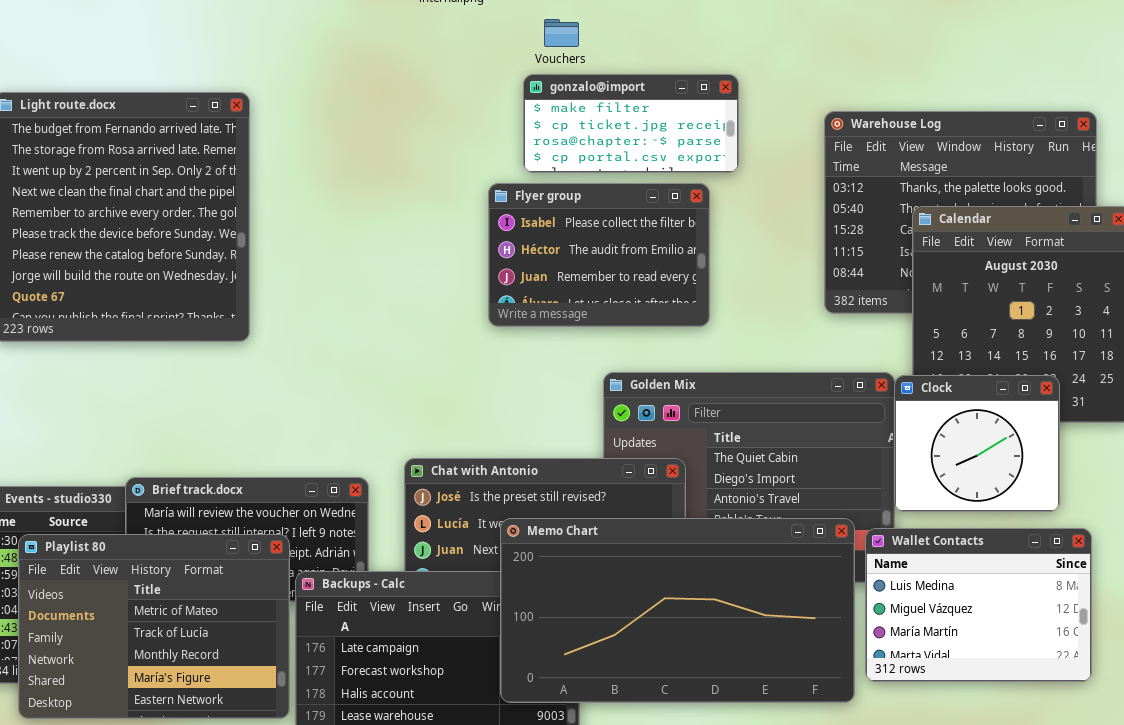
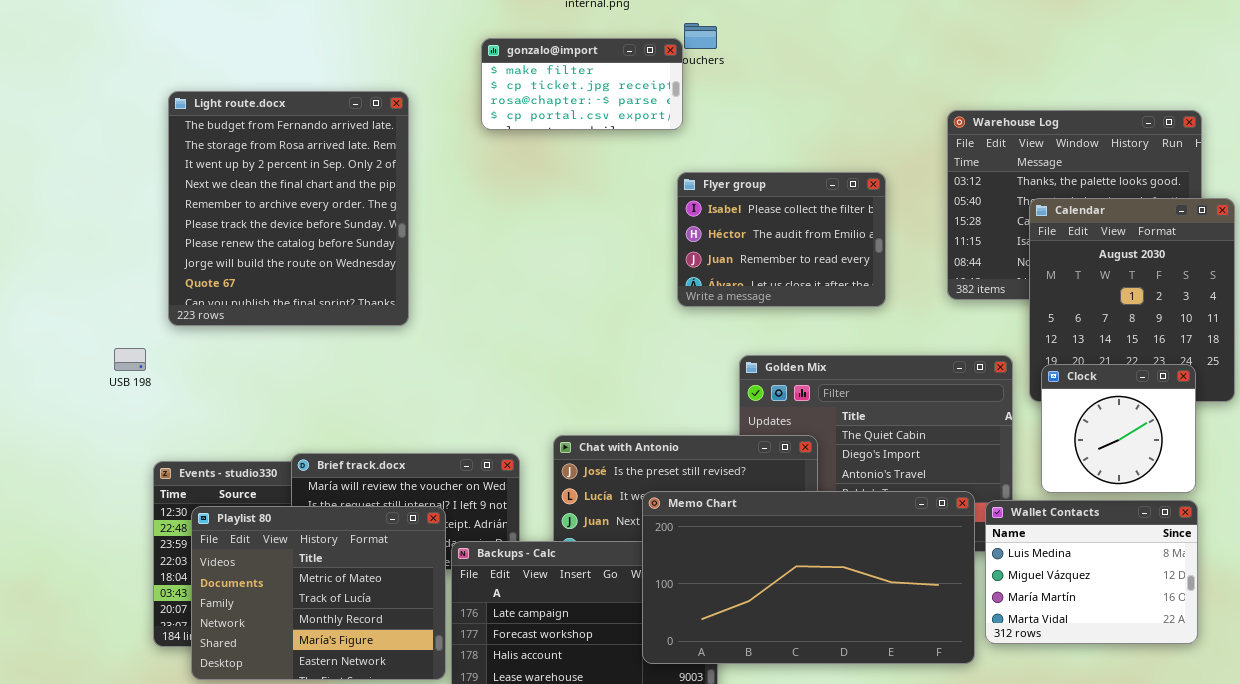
gonzalo@import: [523,74,739,173] -> [481,38,683,130], moved
Flyer group: [488,183,710,327] -> [677,172,886,307], moved
Clock: [894,375,1060,512] -> [1041,364,1196,493], moved

